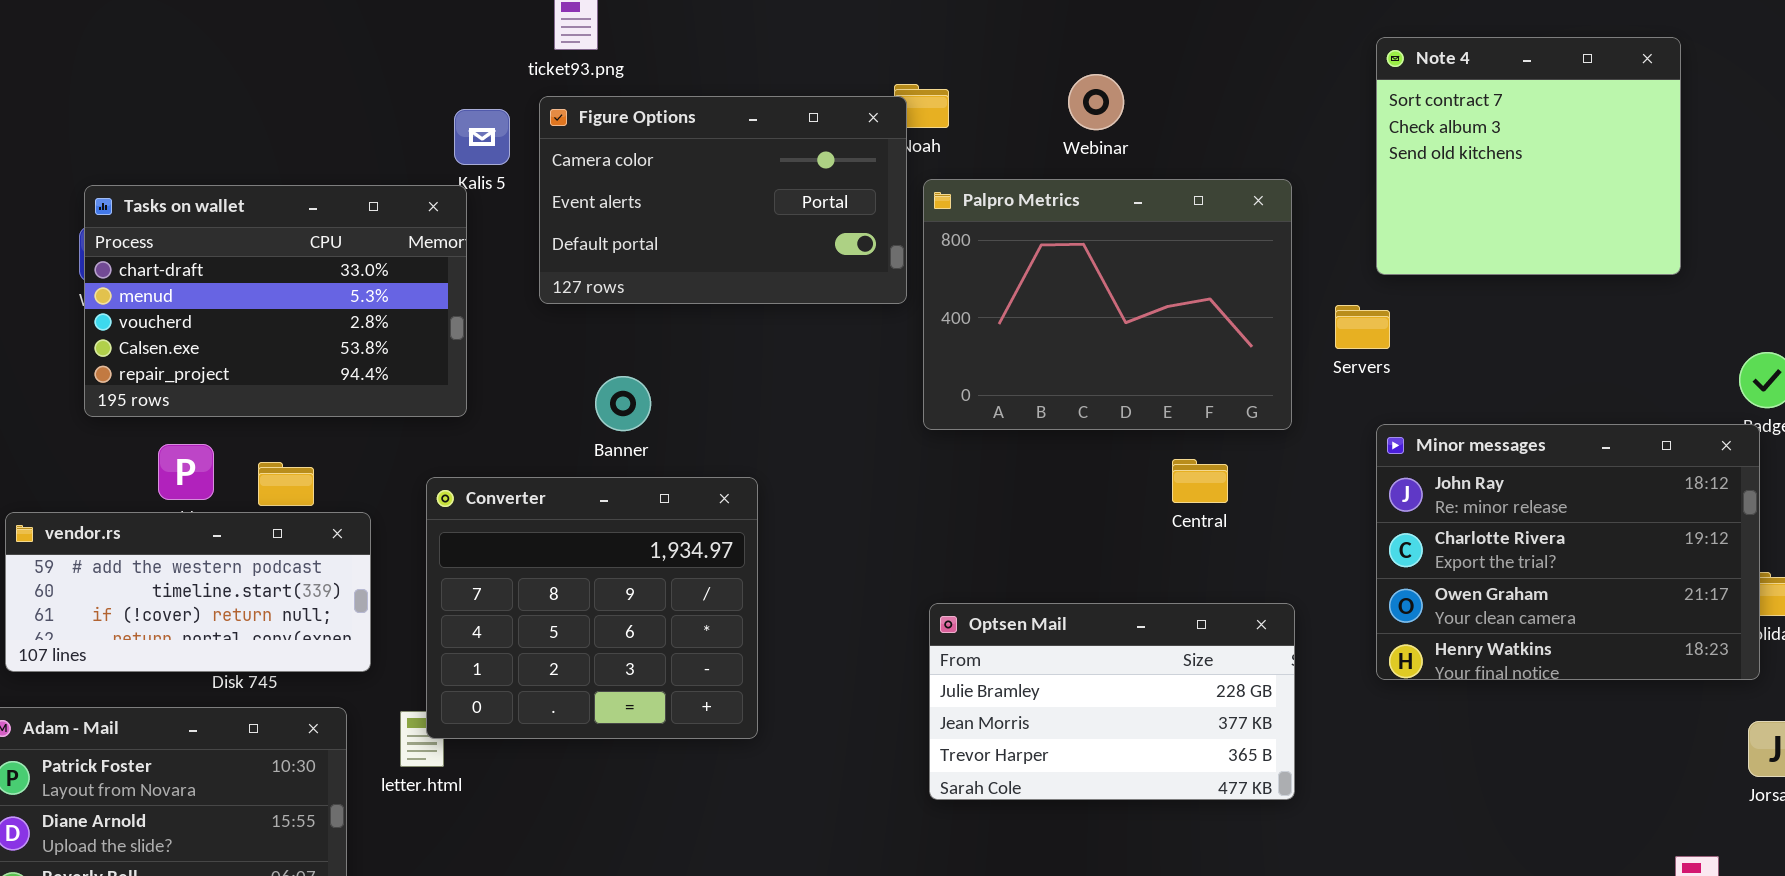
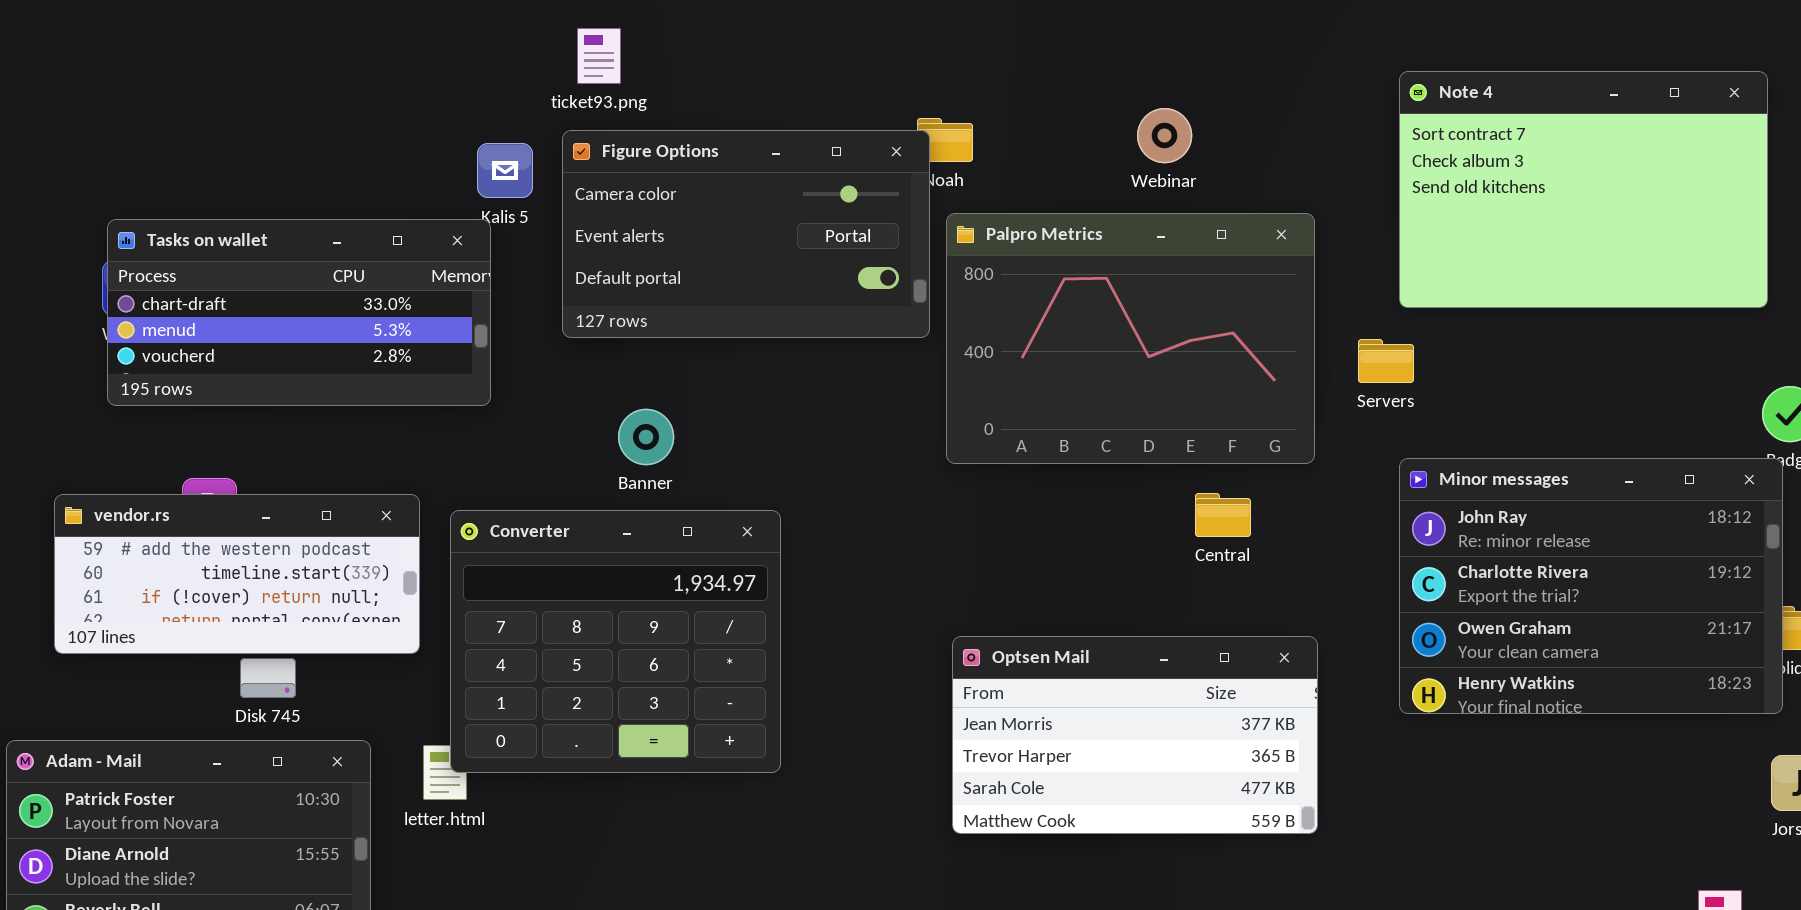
Note 4: [1376,37,1681,275] -> [1399,71,1768,308], resized
Webinar: [1068,74,1124,130] -> [1137,108,1192,163], moved
Tasks on wallet: [84,185,467,417] -> [107,219,491,406], resized
vendor.rs: [5,512,371,672] -> [54,494,420,654], moved
Optsen Mail: [929,603,1295,800] -> [952,636,1318,834], scrolled down 1 row

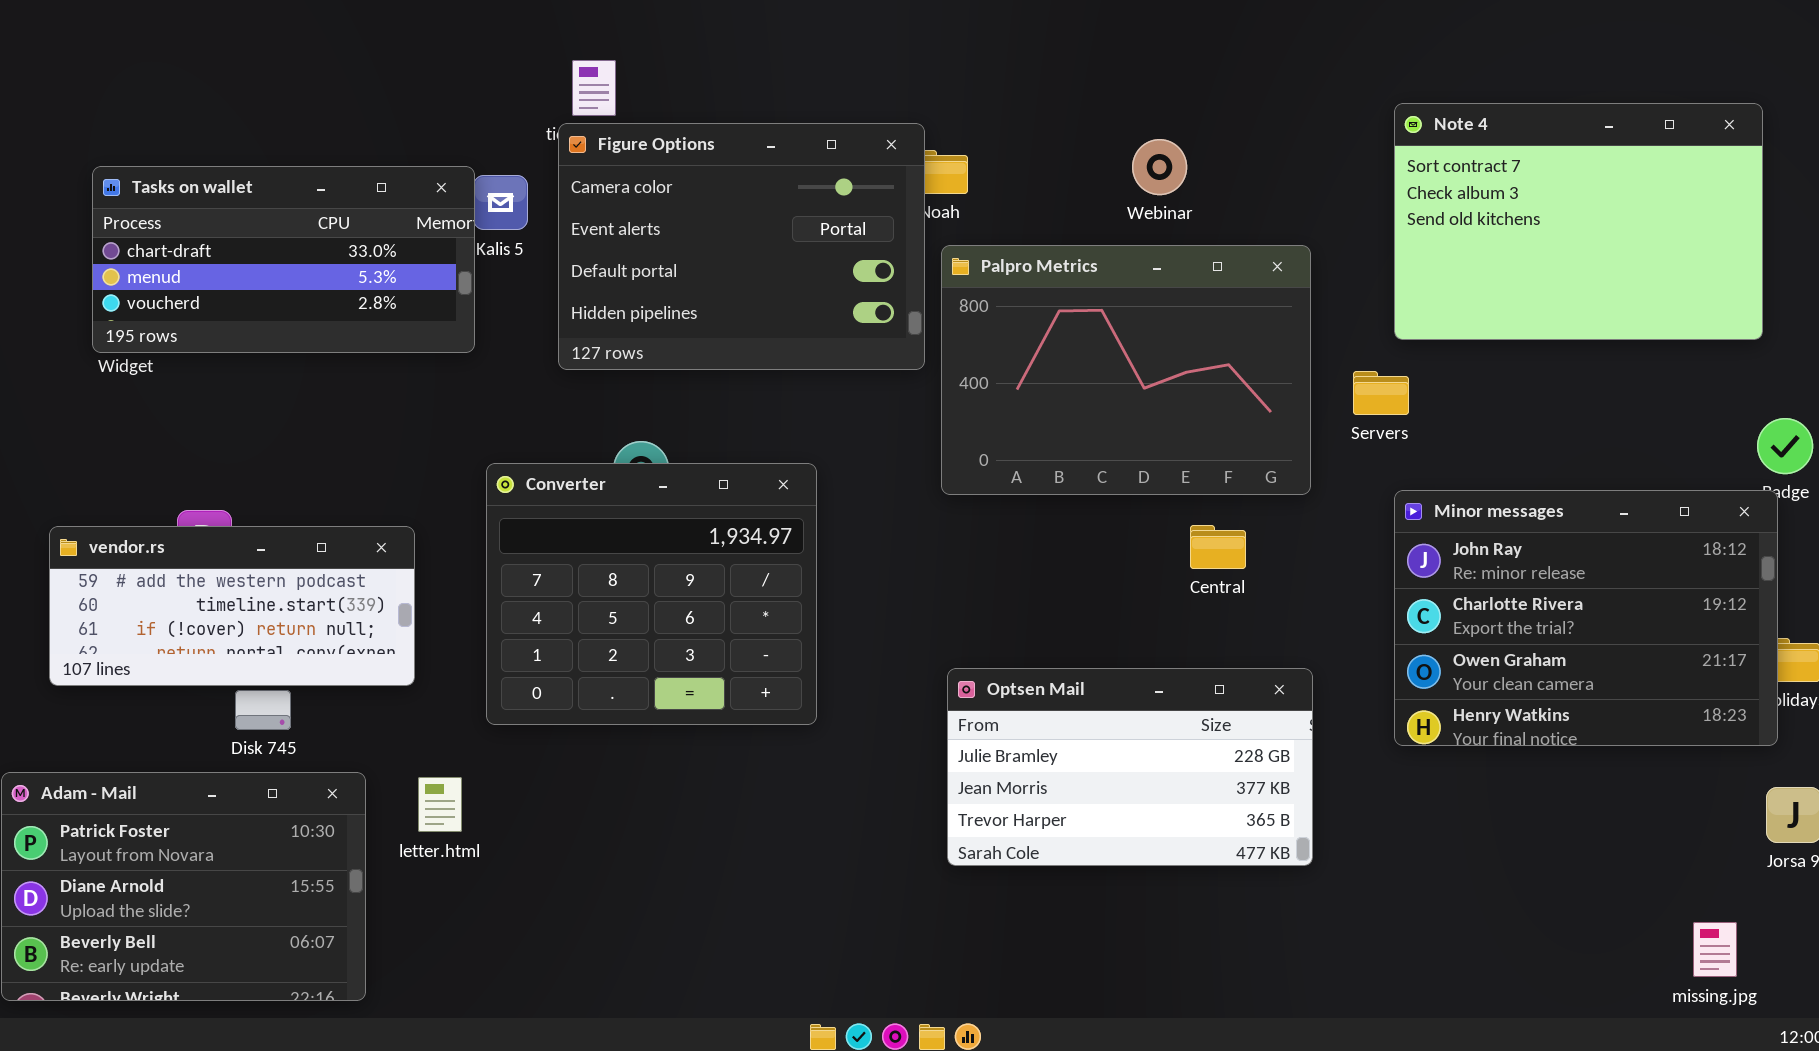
Figure Options: [562,130,930,338] -> [558,123,925,370], resized
Tasks on wallet: [107,219,491,406] -> [92,166,475,353], moved
Converter: [450,510,781,773] -> [486,463,817,725], moved
Optsen Mail: [952,636,1318,834] -> [947,668,1313,866], scrolled up 1 row

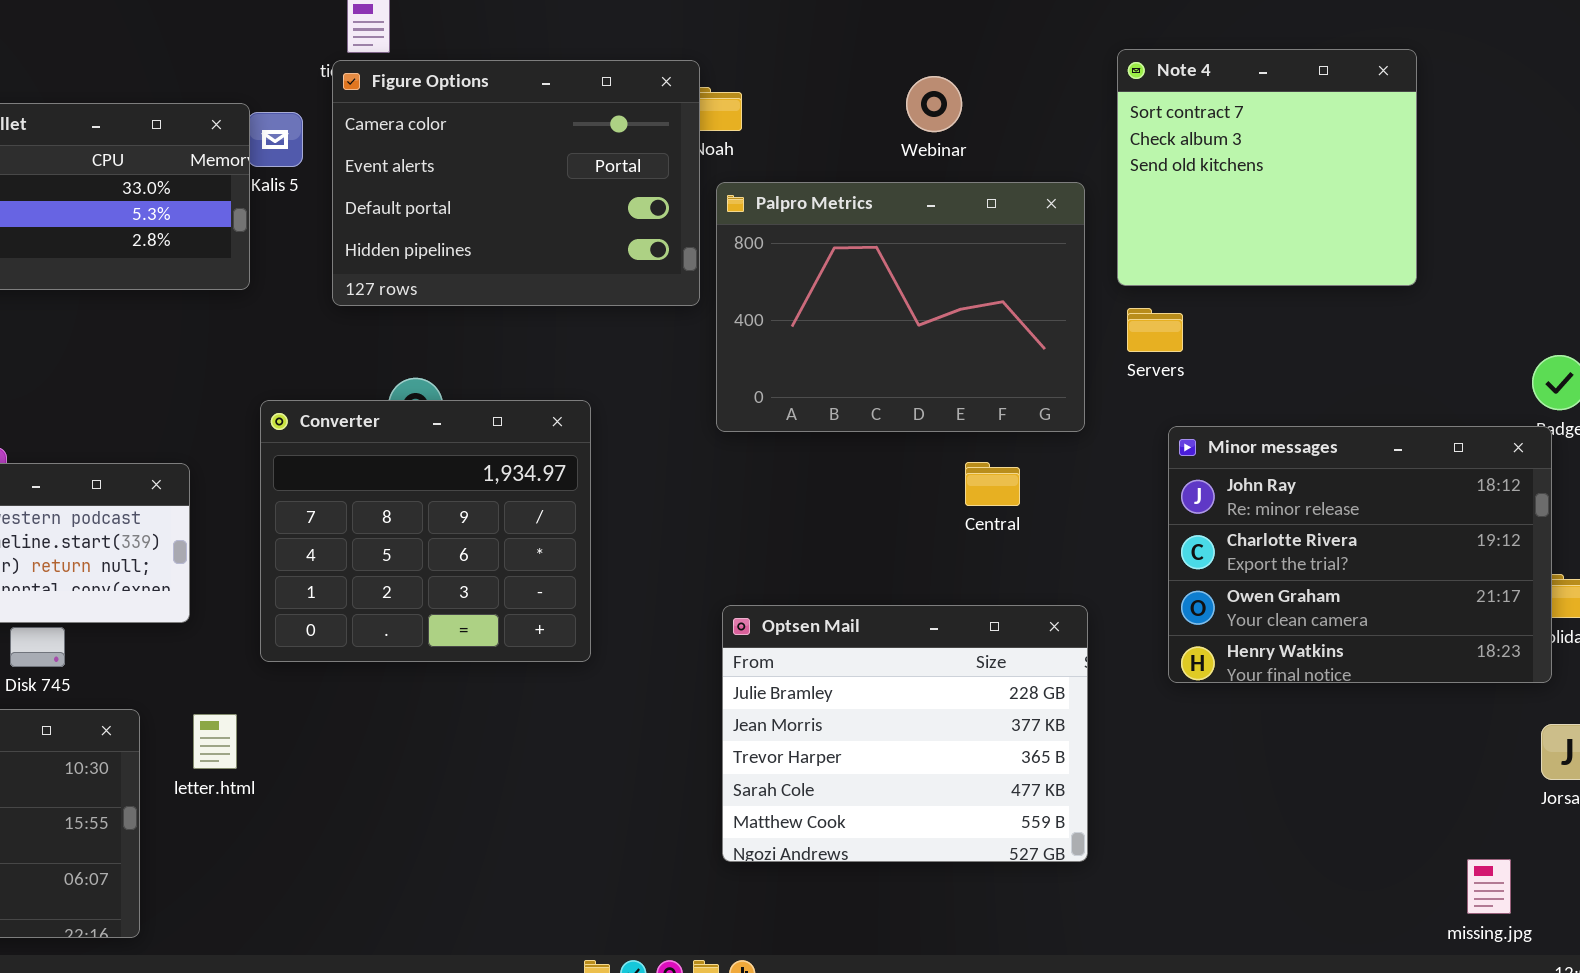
Note 4: [1394,103,1763,340] -> [1117,49,1417,286], moved, resized
Optsen Mail: [947,668,1313,866] -> [722,605,1088,862], resized

